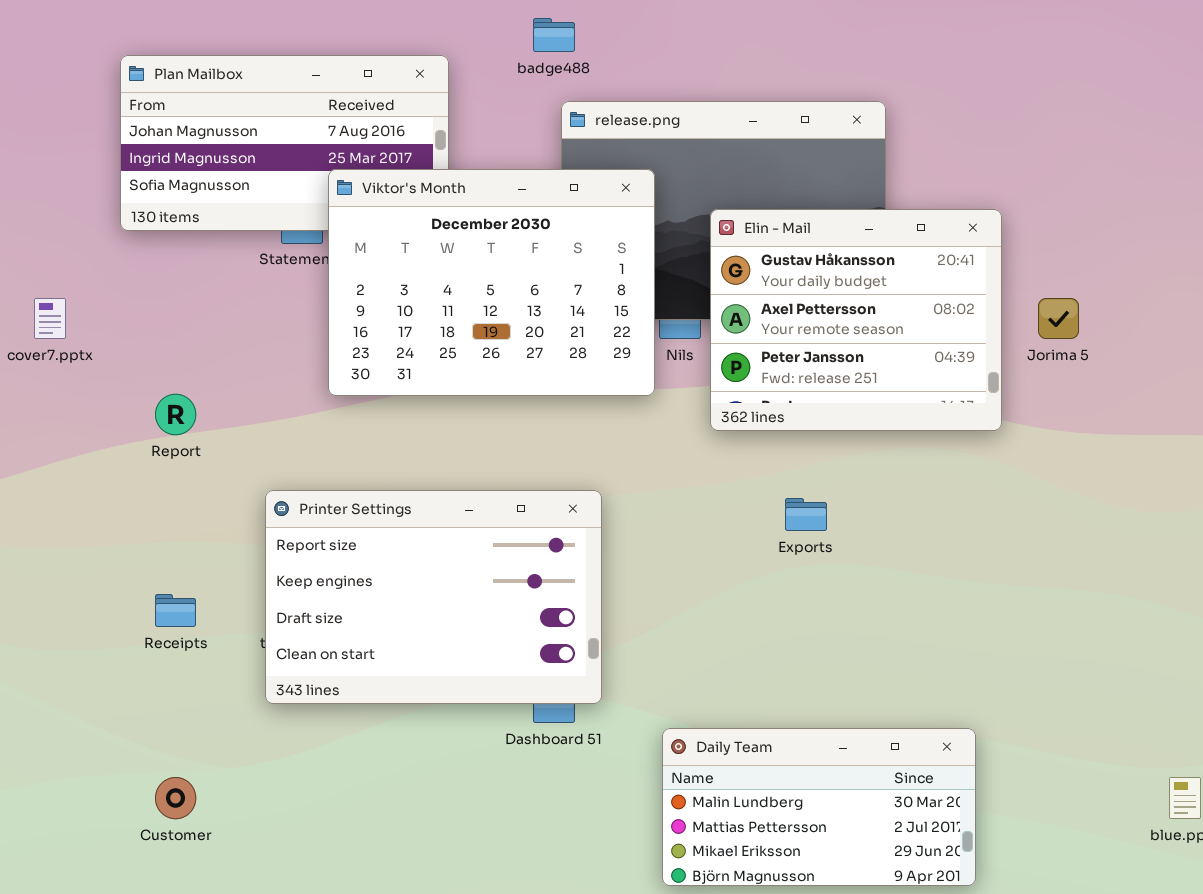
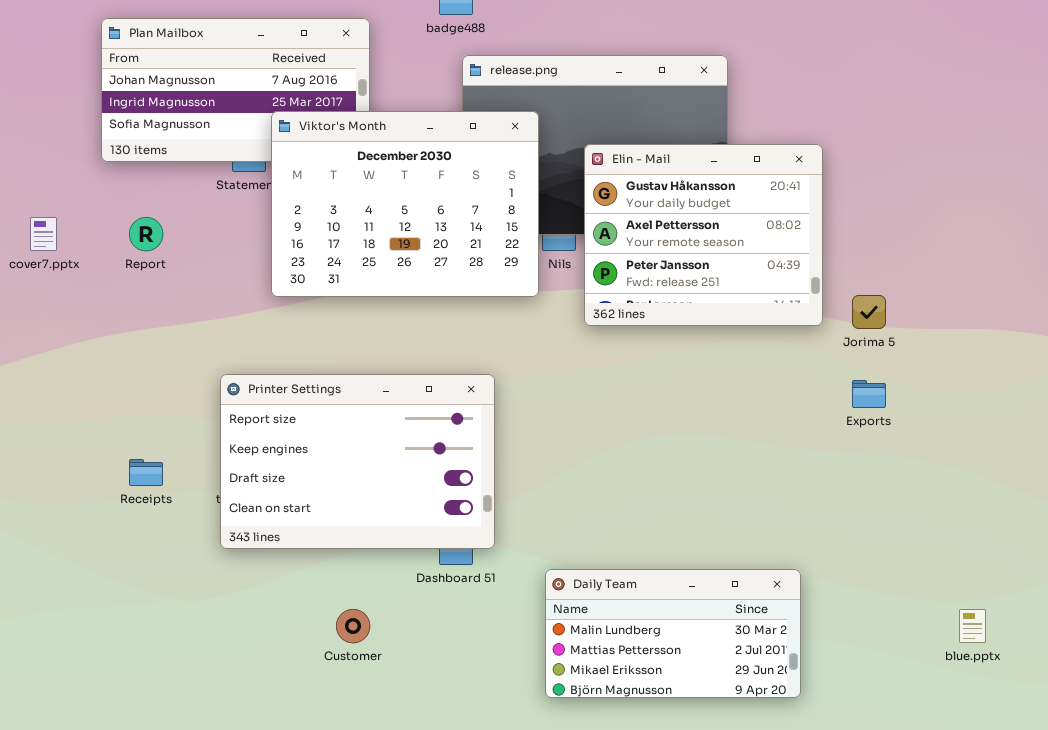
Jorima 5: [1038,298,1079,339] -> [852,295,886,329], moved
Report: [155,394,196,435] -> [129,217,163,251], moved
Exports: [785,498,827,531] -> [852,380,886,408], moved
Customer: [155,777,196,819] -> [336,609,370,643], moved

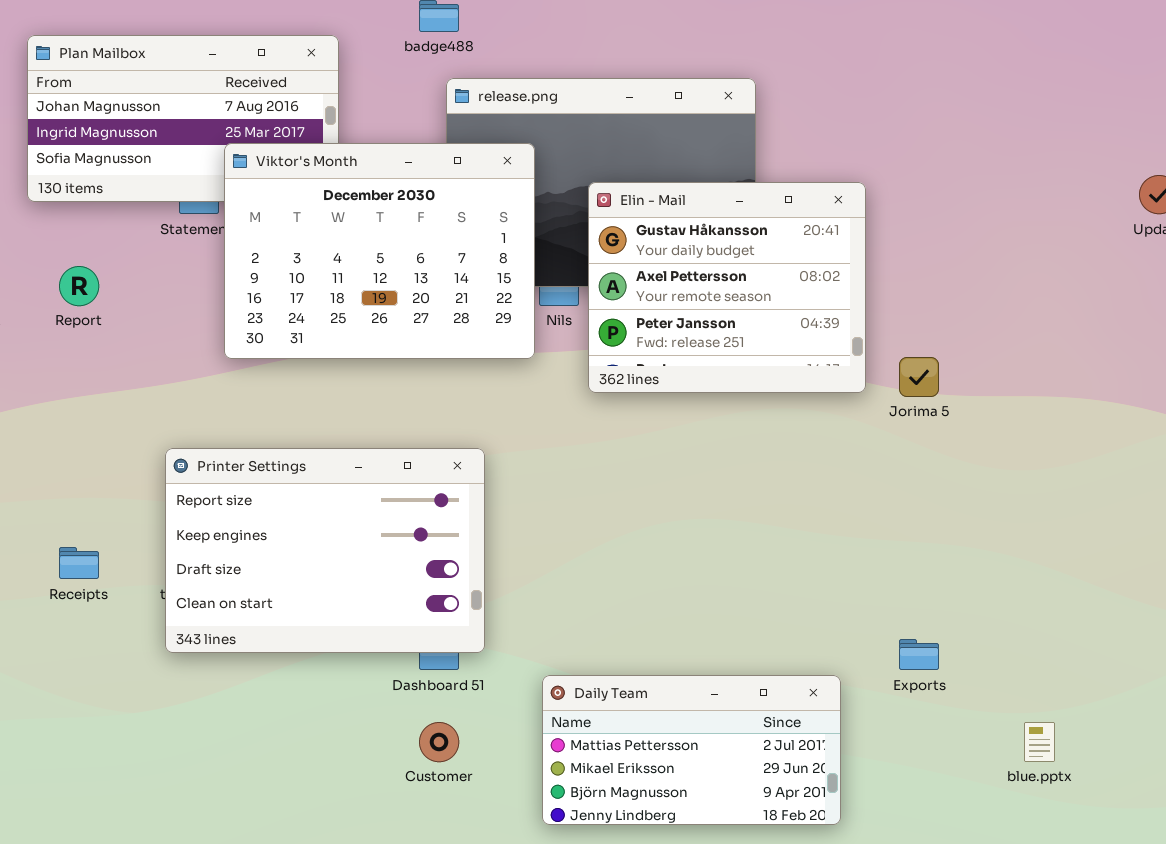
Exports: [852,380,886,408] -> [899,639,939,670], moved
Daily Team: [545,569,801,698] -> [542,675,841,825], scrolled down 1 row
Customer: [336,609,370,643] -> [419,722,459,762], moved

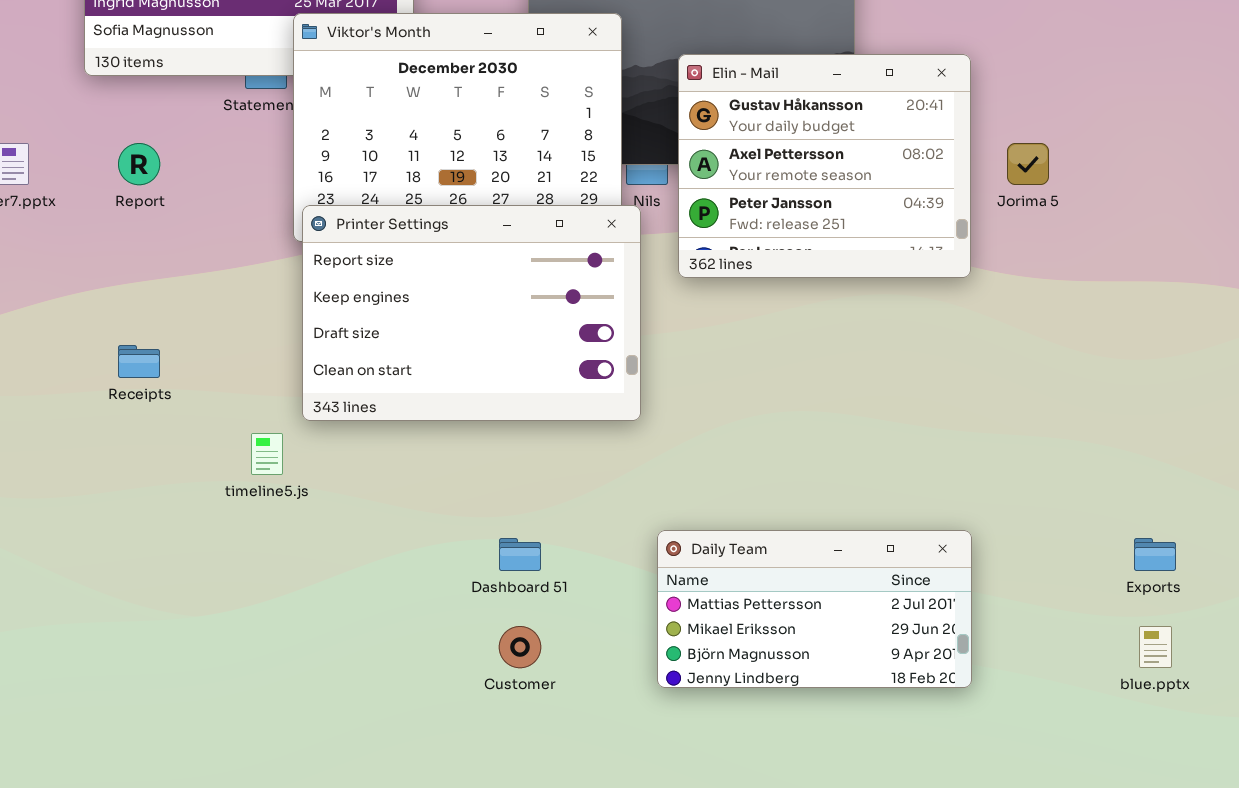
Jorima 5: [899,357,939,397] -> [1007,143,1049,185], moved
Printer Settings: [165,448,485,653] -> [302,205,641,421], moved
Receipts: [59,547,99,579] -> [118,345,160,378], moved
Exports: [899,639,939,670] -> [1134,538,1176,571], moved
Daily Team: [542,675,841,825] -> [657,530,972,688], moved

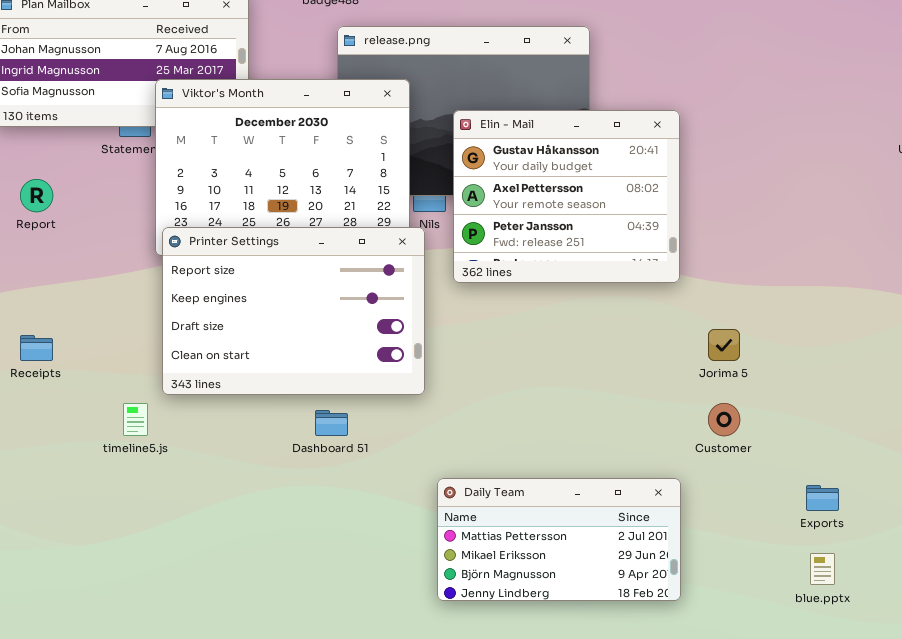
Jorima 5: [1007,143,1049,185] -> [708,329,740,361], moved
Dashboard 51: [499,538,541,571] -> [315,410,348,436], moved
Customer: [499,626,541,668] -> [708,403,740,436], moved

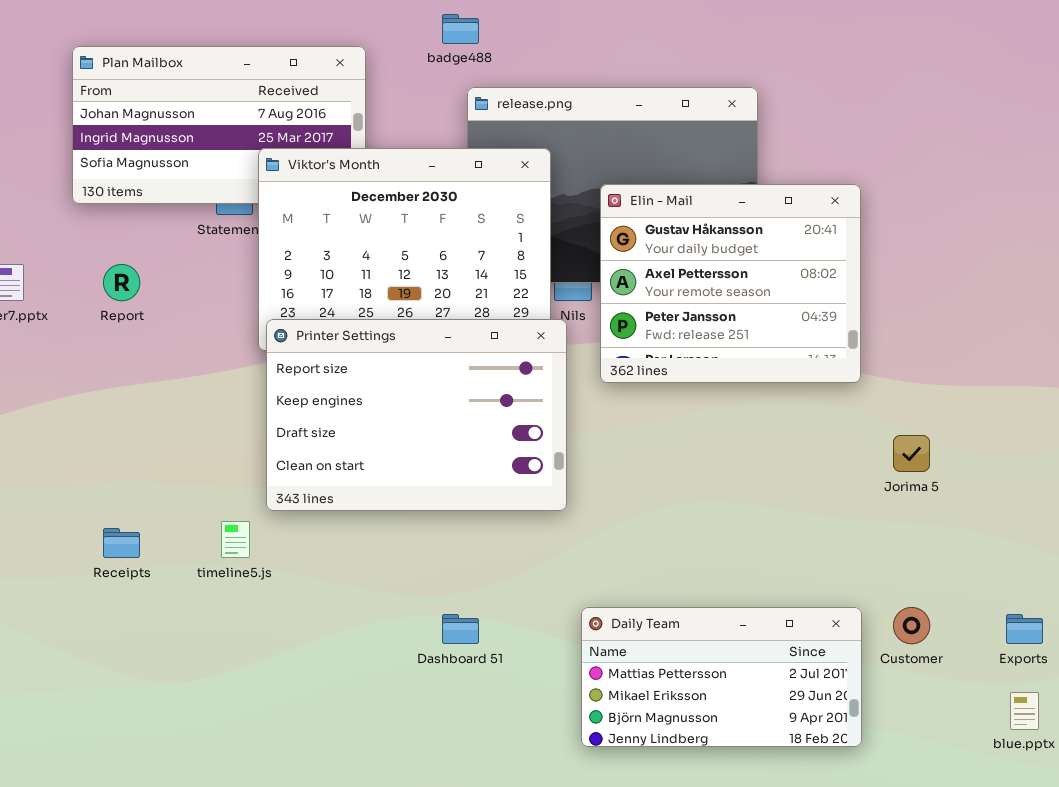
Receipts: [20,335,53,361] -> [103,528,140,558], moved
Customer: [708,403,740,436] -> [893,607,930,644], moved
Dashboard 51: [315,410,348,436] -> [442,614,479,644], moved

